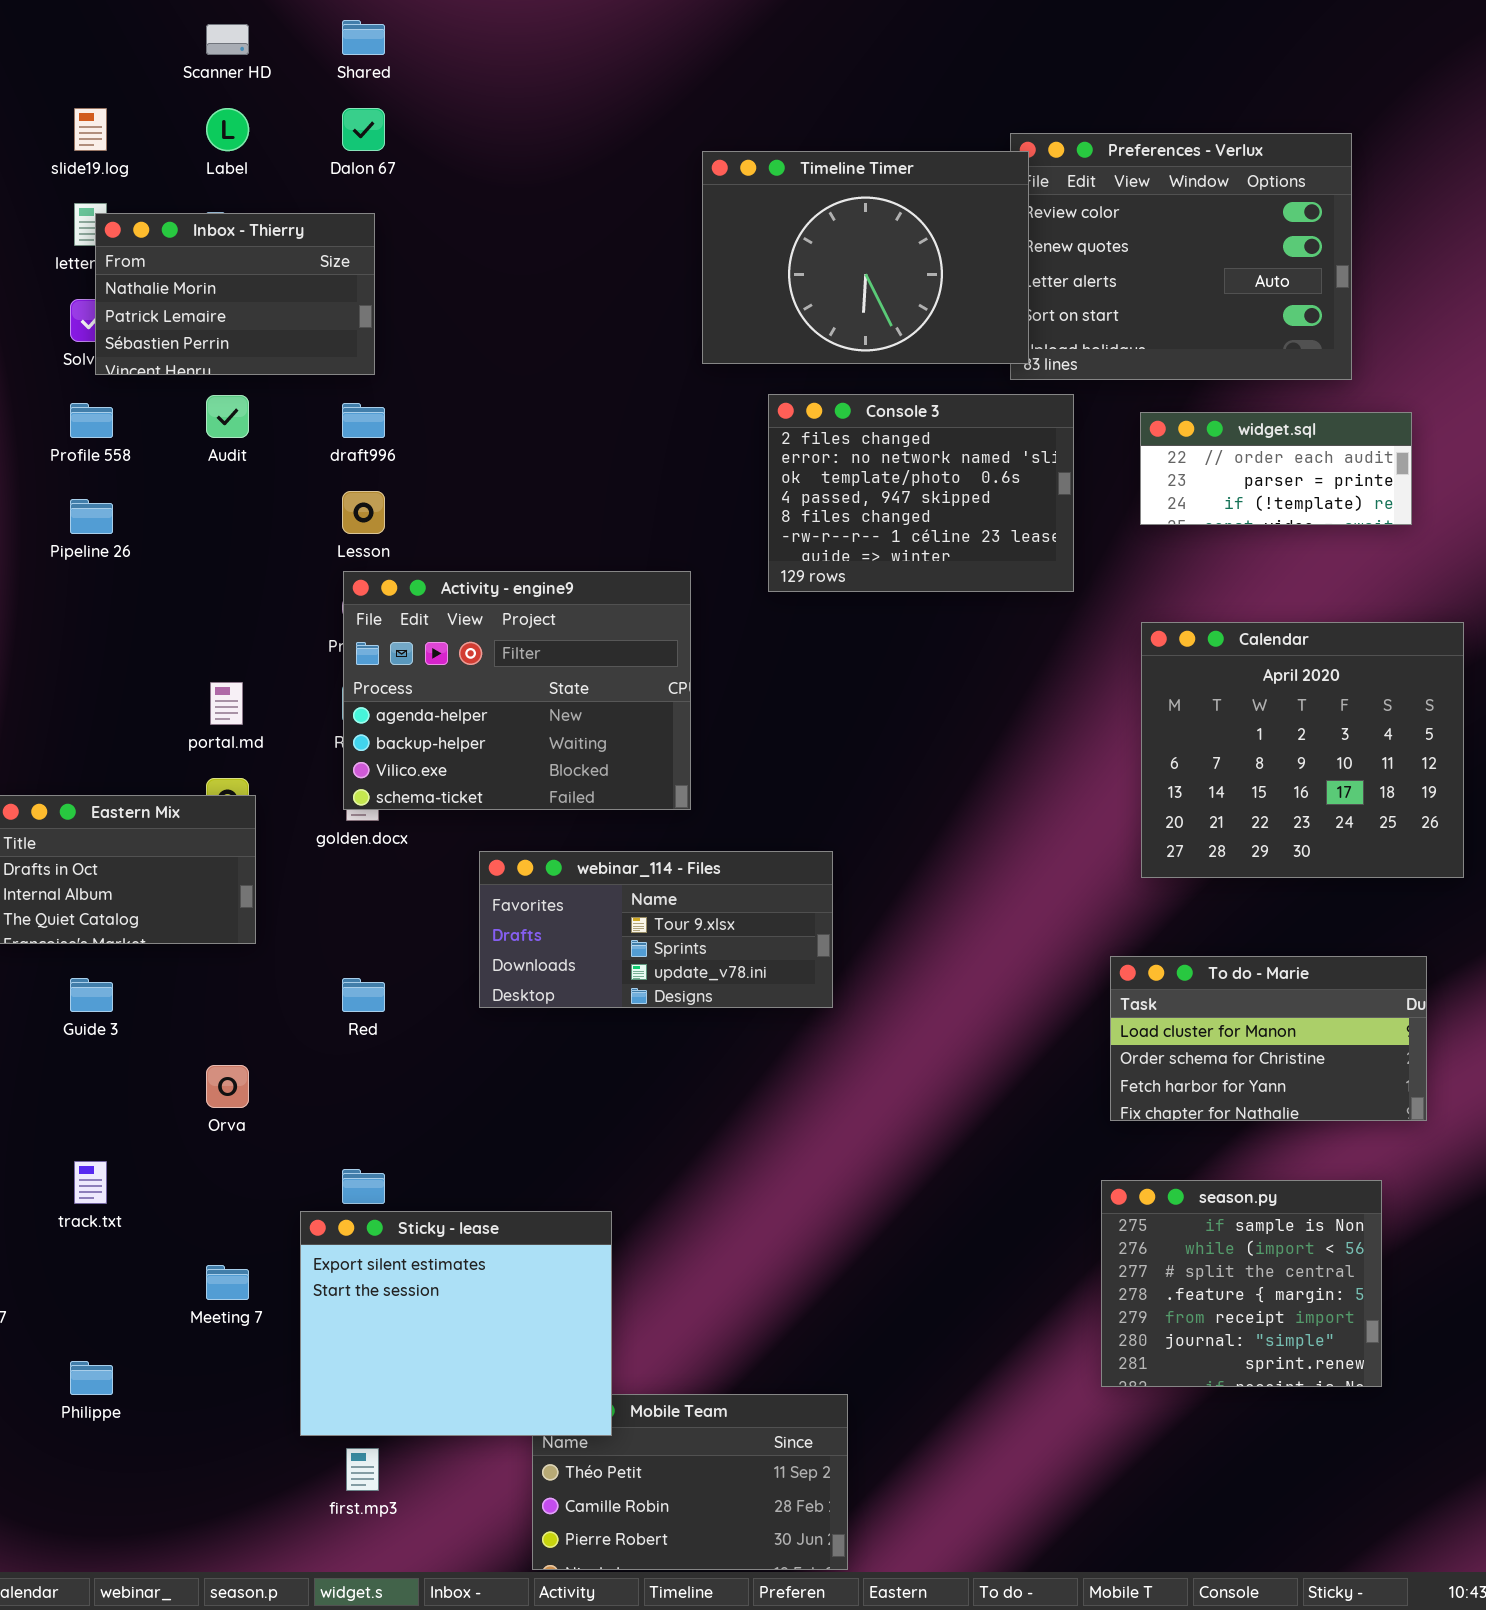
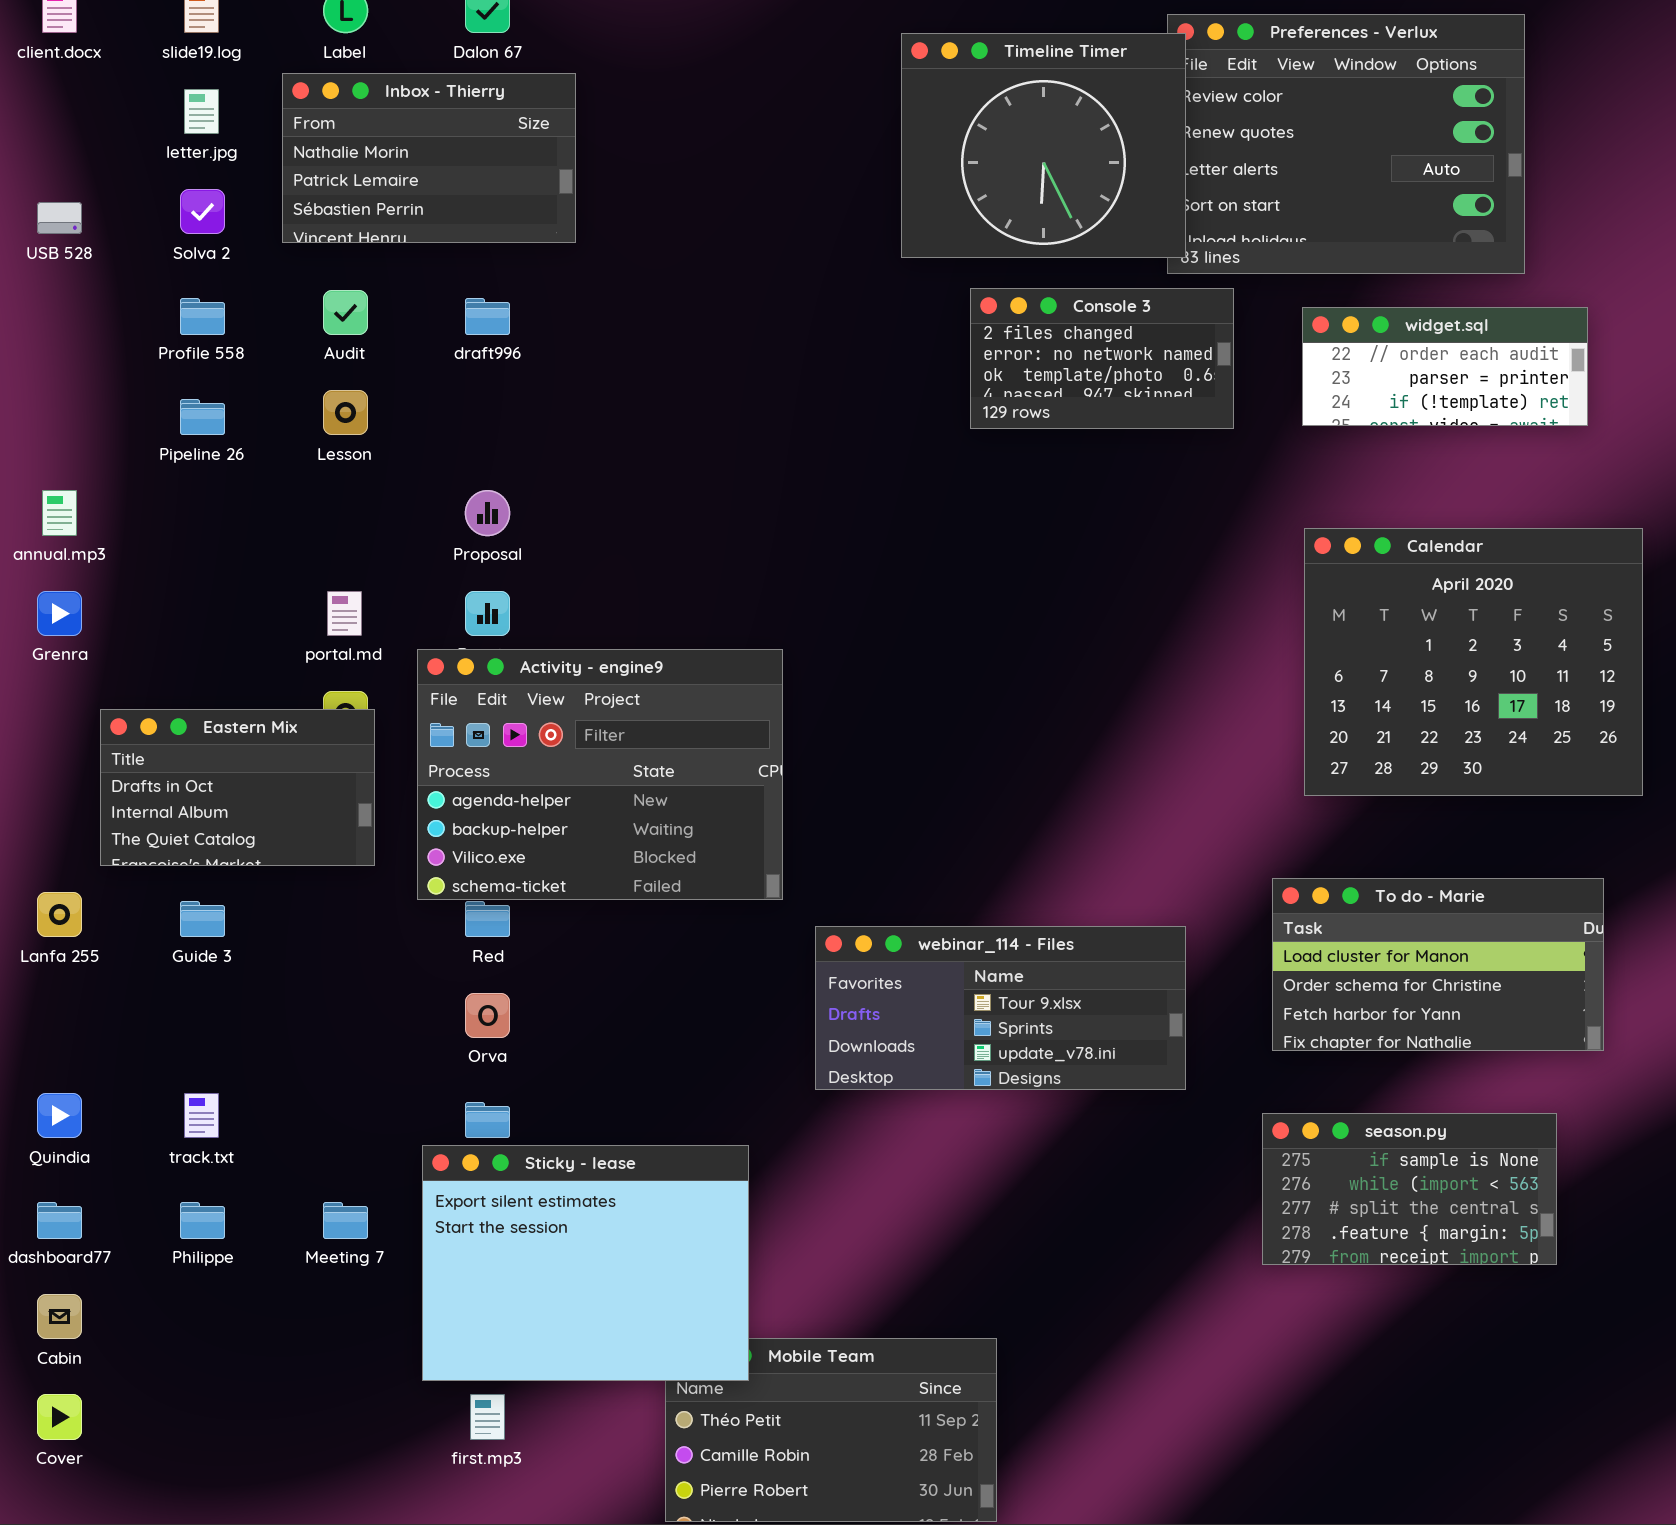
Timeline Timer: [702,151,1029,364] -> [901,33,1186,258], resized
Inbox - Thierry: [95,213,375,375] -> [282,73,576,243], moved
Console 3: [768,394,1074,592] -> [970,288,1234,429], resized
Lesson: [342,491,385,534] -> [323,390,368,435], moved
Activity - engine9: [343,571,691,810] -> [417,649,783,900], moved
webinar_114 - Files: [479,851,833,1008] -> [815,926,1186,1090], moved
Orva: [206,1065,249,1108] -> [465,993,510,1038], moved
season.py: [1101,1180,1382,1387] -> [1262,1113,1557,1265], resized
Philippe: [70,1361,113,1395] -> [180,1202,225,1239], moved

